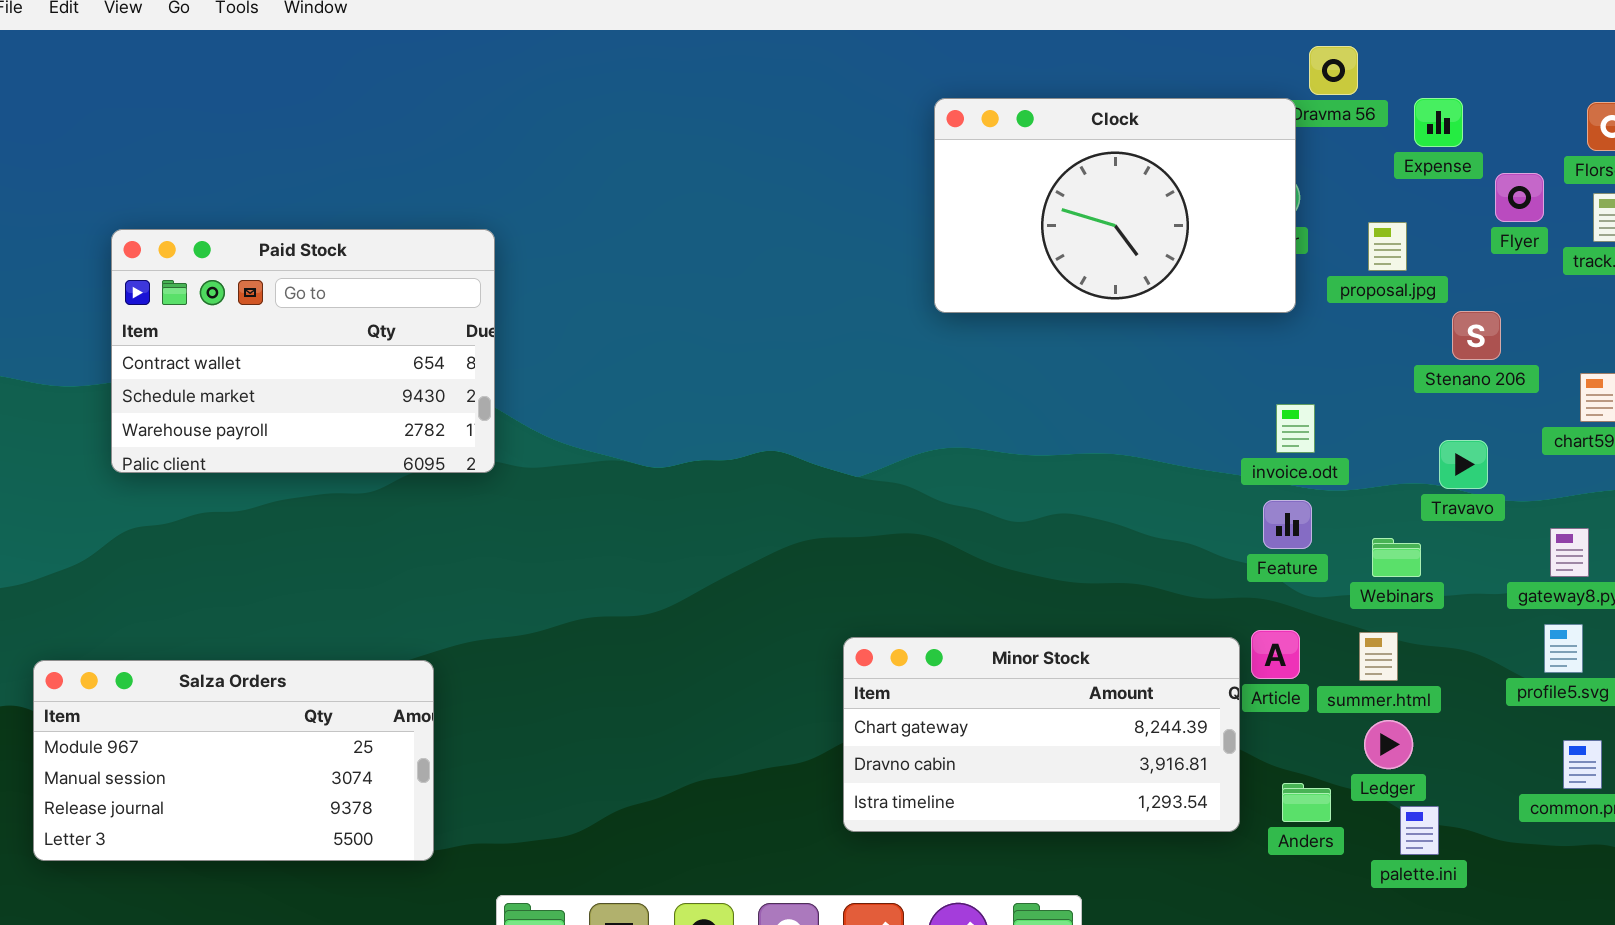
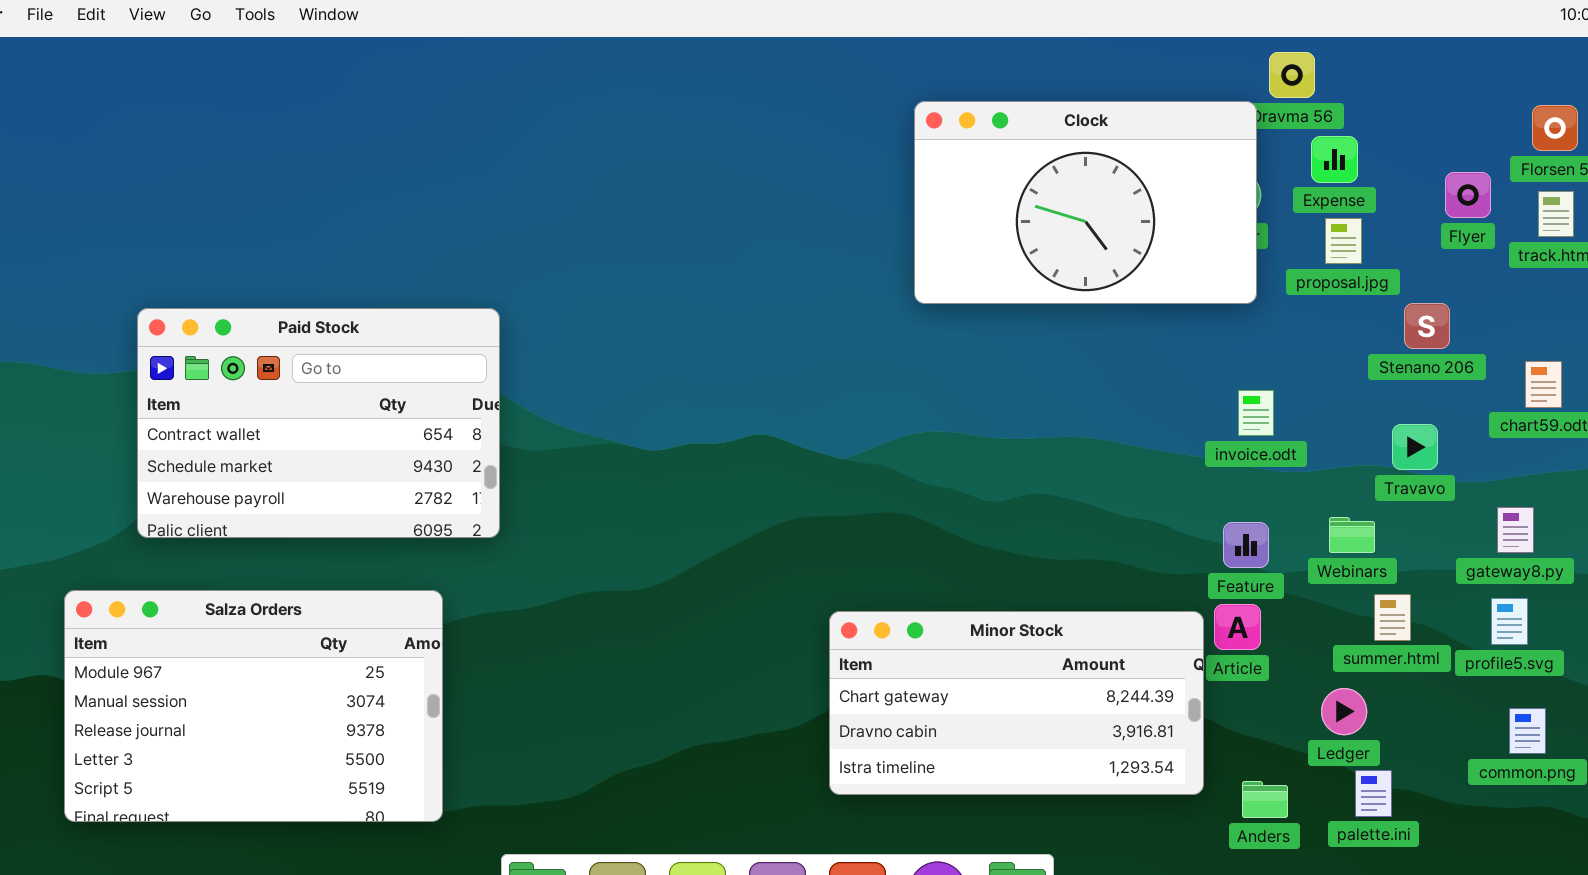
Expense: [1414,98,1463,147] -> [1311,136,1358,183], moved
Paid Stock: [111,229,495,473] -> [137,308,500,538], moved
Feature: [1263,500,1312,549] -> [1223,522,1269,568], moved
summer.html: [1359,632,1398,681] -> [1374,594,1411,641], moved
Salza Orders: [33,660,434,861] -> [64,590,443,822], resized
Anders: [1282,783,1331,822] -> [1242,781,1288,818], moved

